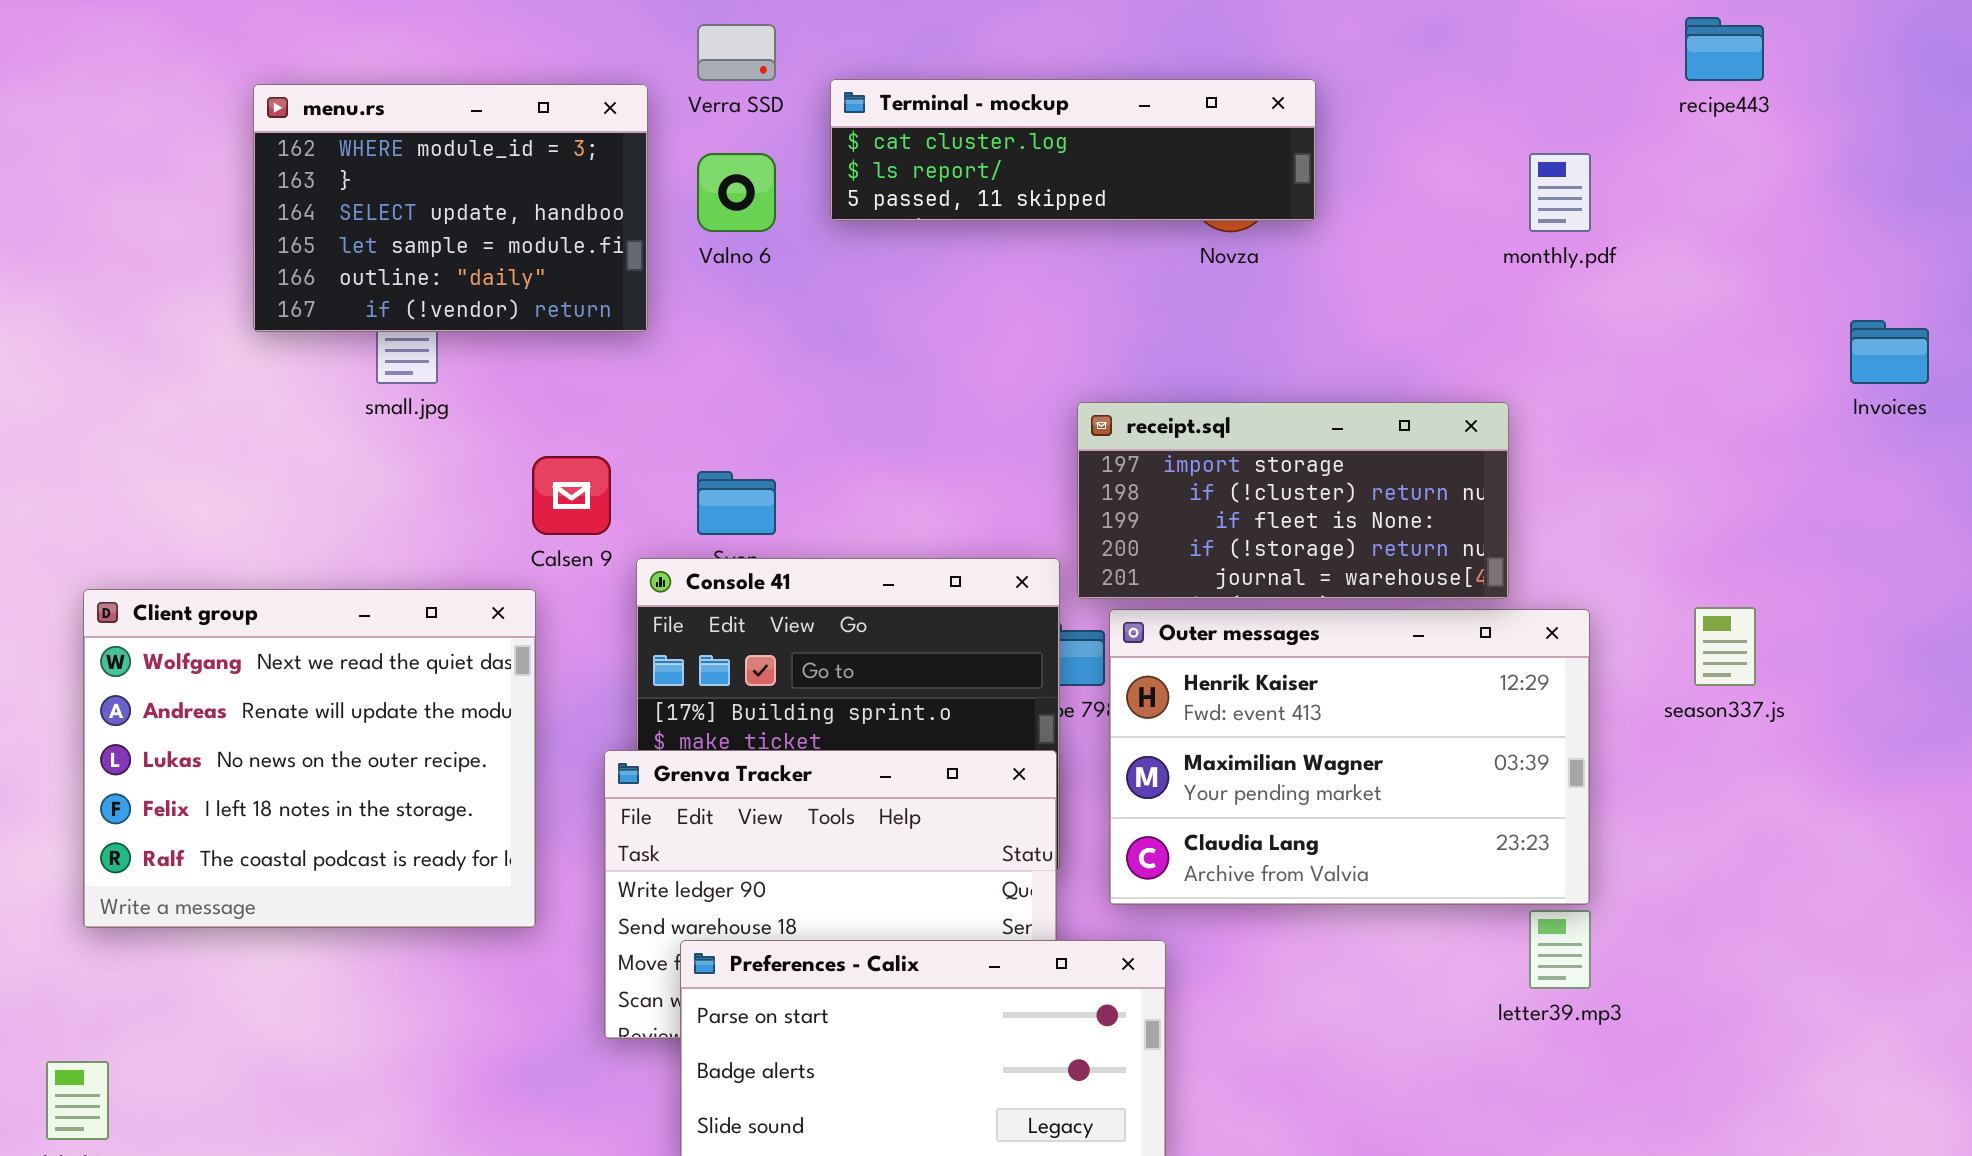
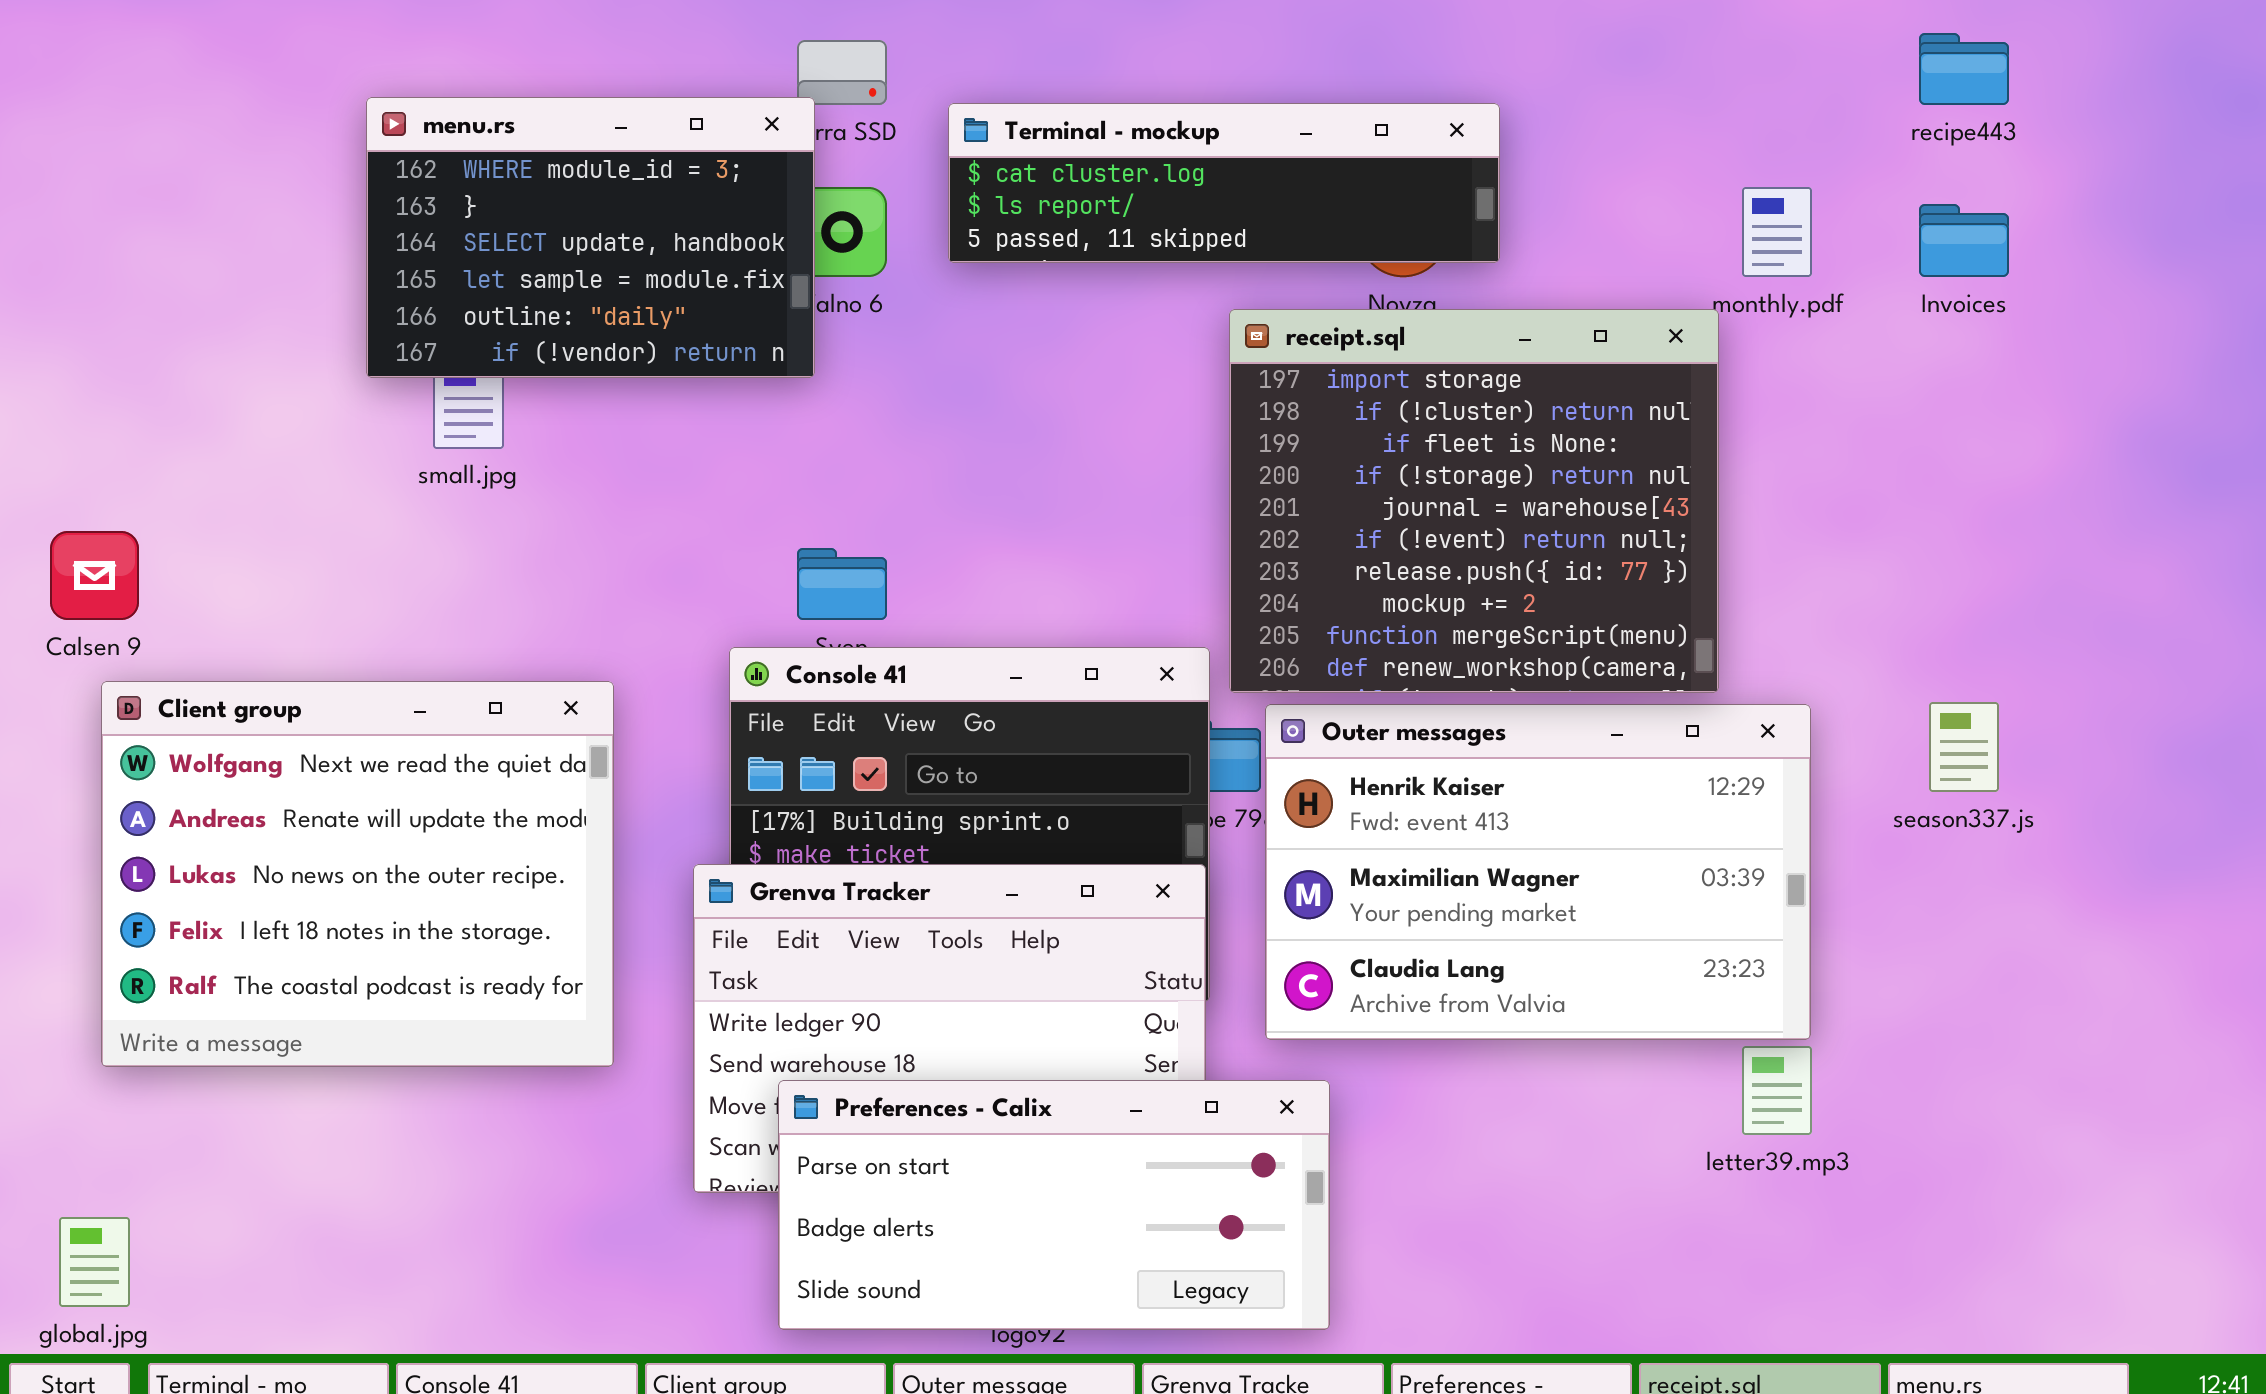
menu.rs: [253,84,648,332] -> [366,97,815,378], moved
Invoices: [1850,320,1929,384] -> [1919,204,2009,277], moved
receipt.sql: [1077,402,1509,599] -> [1229,309,1719,693], resized
Calsen 9: [532,456,611,535] -> [50,531,139,620], moved

